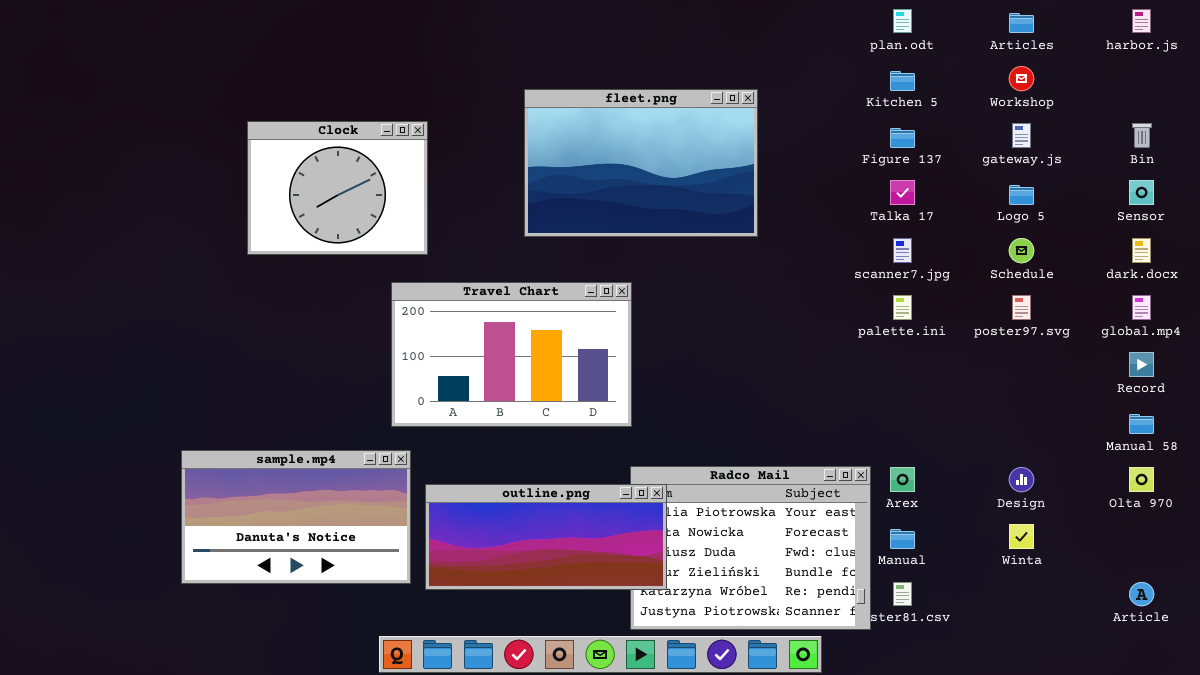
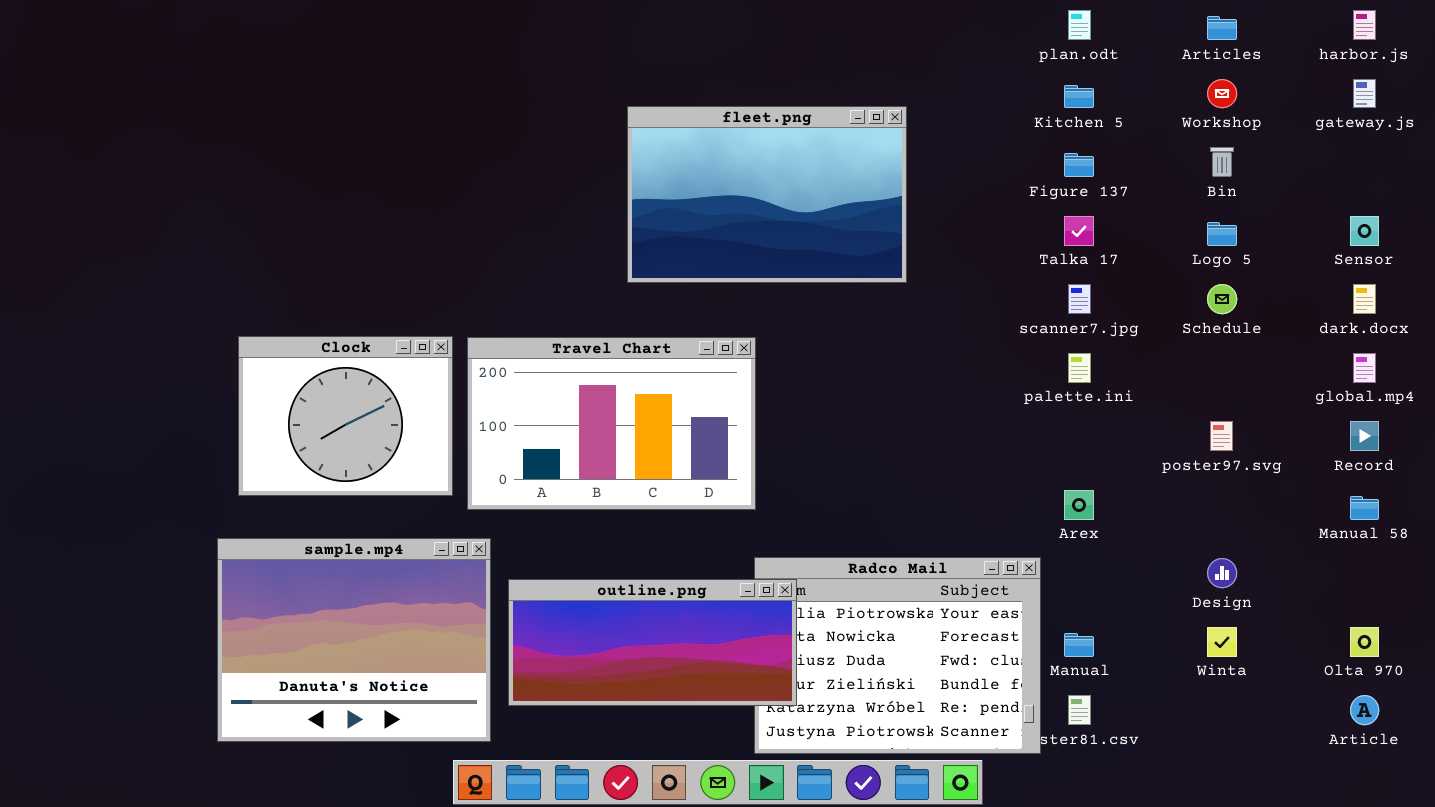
Clock: [247,121,428,255] -> [238,336,453,496], moved
gateway.js: [1012,123,1031,148] -> [1353,79,1376,108], moved
Bin: [1132,123,1152,148] -> [1210,147,1234,177], moved
poster97.svg: [1012,295,1031,320] -> [1210,421,1233,451], moved
sample.mp4: [181,450,411,584] -> [217,538,491,742], resized
Arex: [890,467,915,492] -> [1064,490,1094,520], moved
Olta 970: [1129,467,1154,492] -> [1350,627,1379,657], moved

